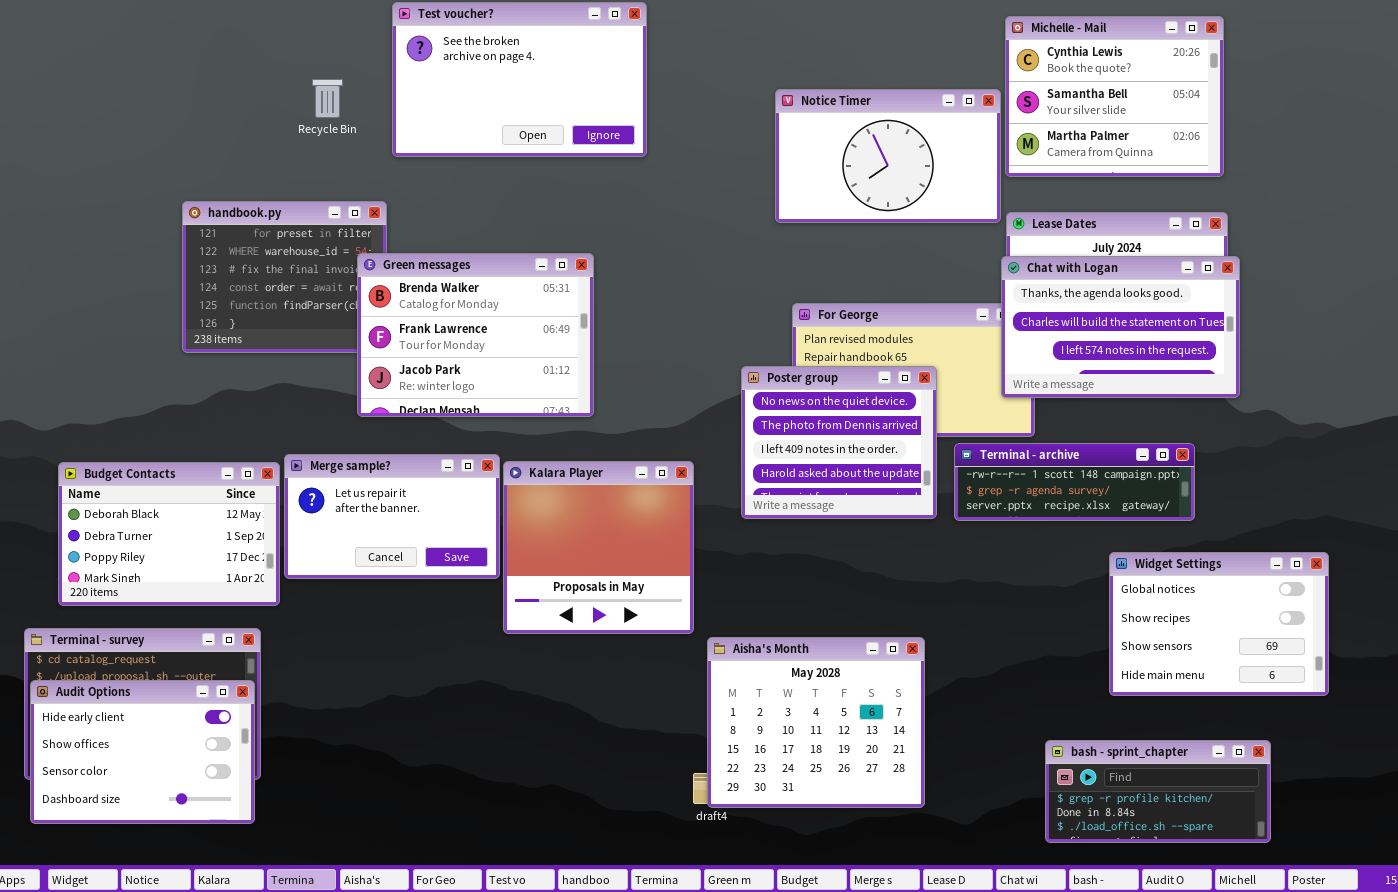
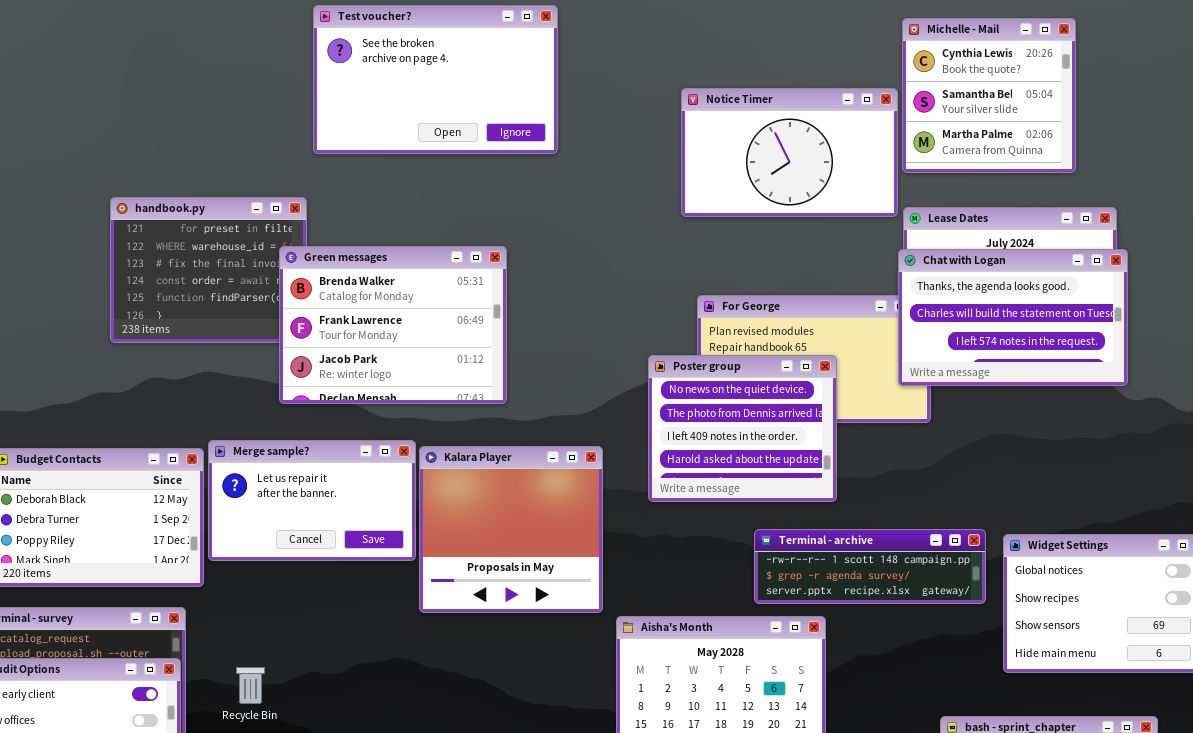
Michelle - Mail: [1005,16,1224,177] -> [902,18,1076,173], resized
Recycle Bin: [312,79,343,118] -> [236,667,265,704], moved
Terminal - archive: [954,443,1195,521] -> [754,529,986,604], moved

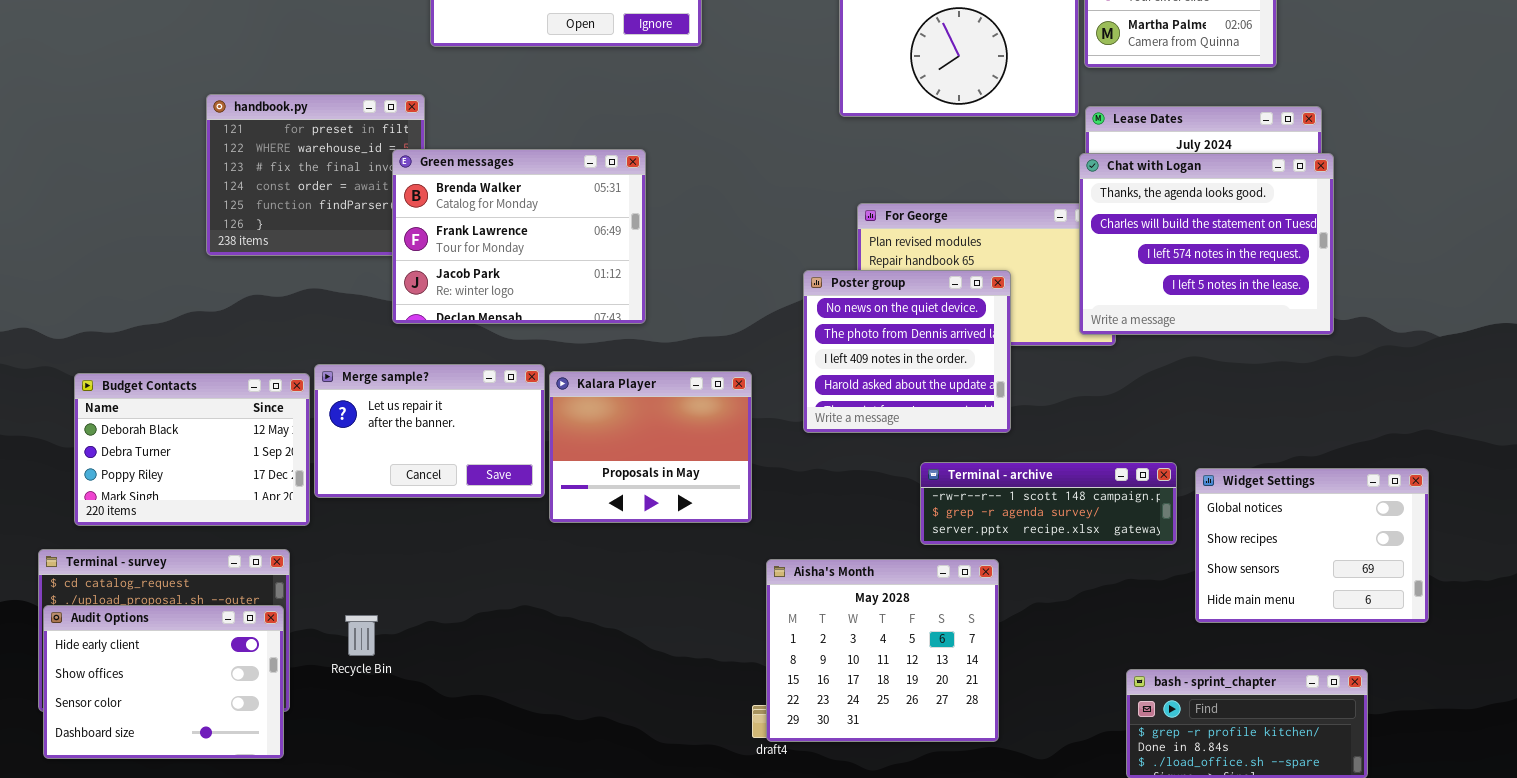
Chat with Logan: [898,249,1128,386] -> [1079,153,1334,335], resized
Kalara Player: [419,446,603,613] -> [549,371,752,523], resized

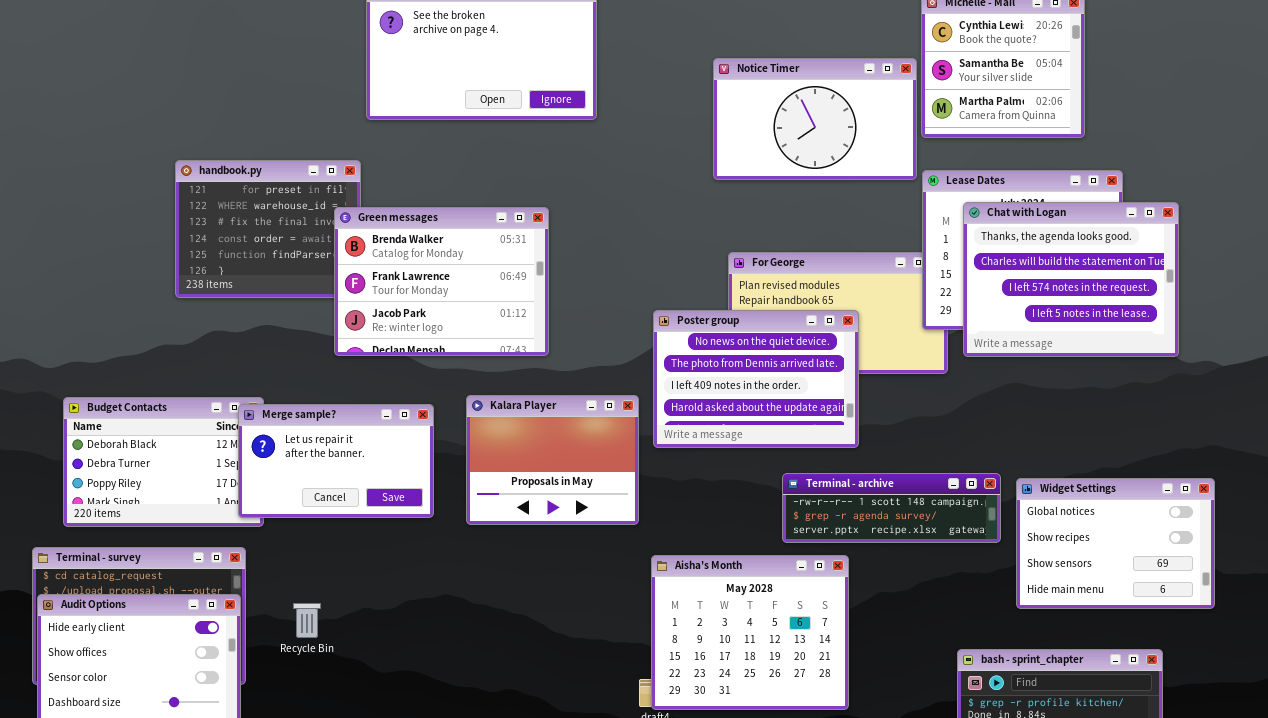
Chat with Logan: [1079,153,1334,335] -> [963,202,1179,357], moved
Poster group: [803,270,1011,433] -> [653,310,859,448], resized
Merge sample?: [314,364,545,498] -> [238,404,434,518], moved

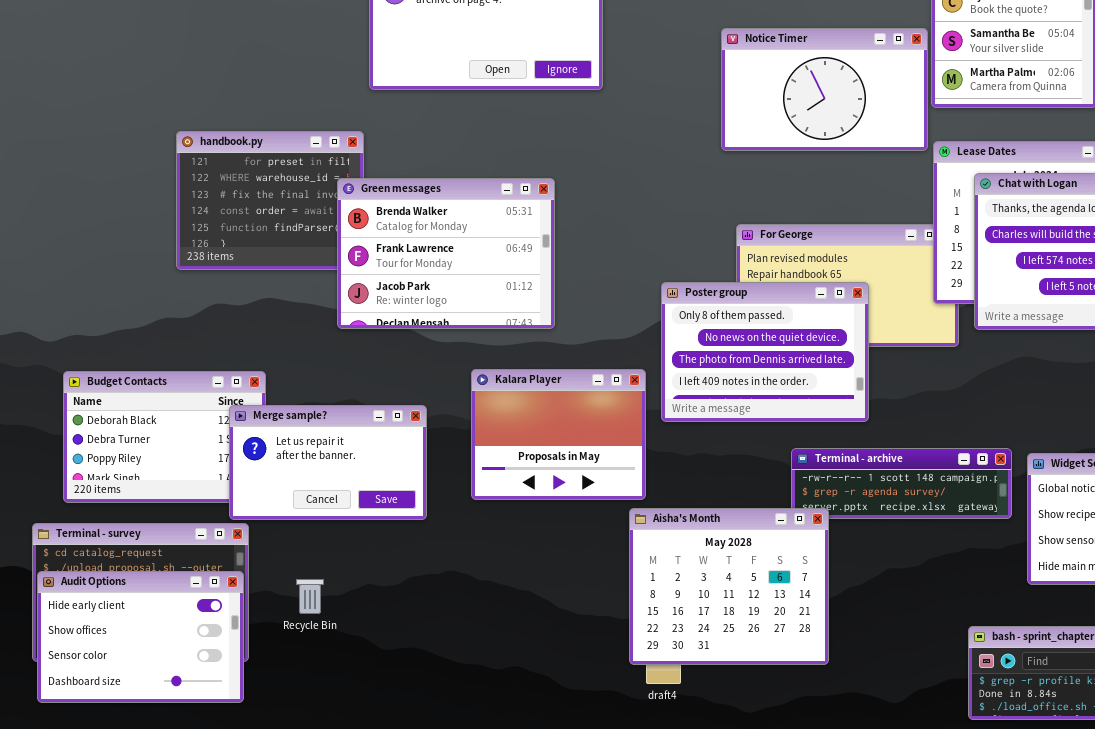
Poster group: [653,310,859,448] -> [661,282,869,422], scrolled up 1 row
Merge sample?: [238,404,434,518] -> [229,405,427,520], moved
Aisha's Month: [651,555,849,710] -> [629,508,829,665], moved

